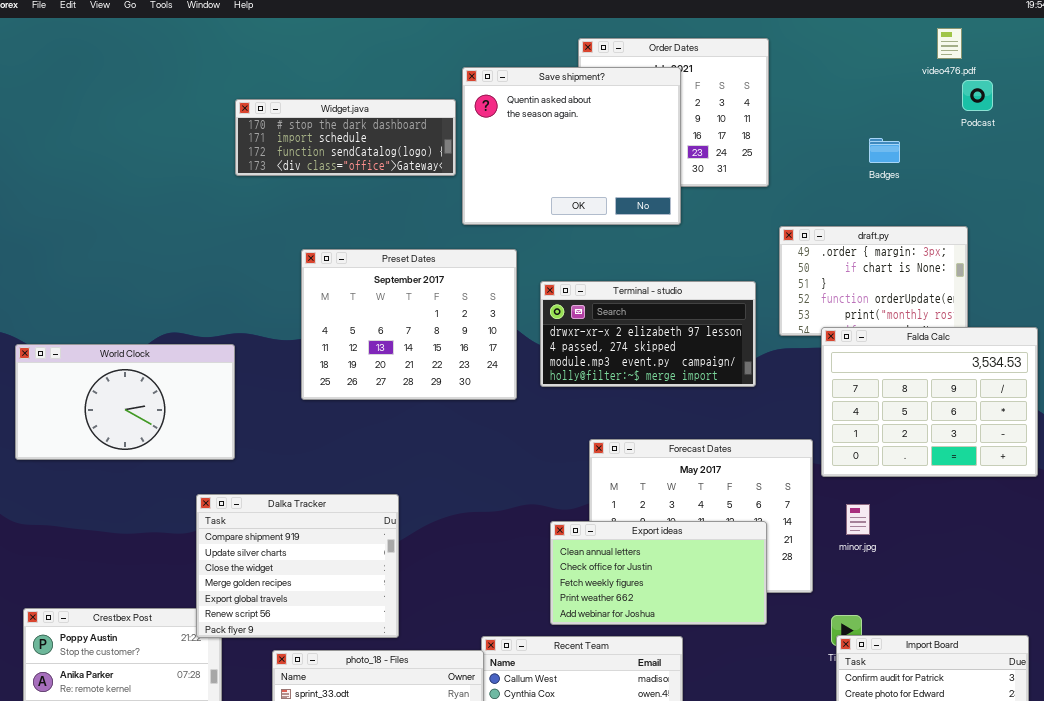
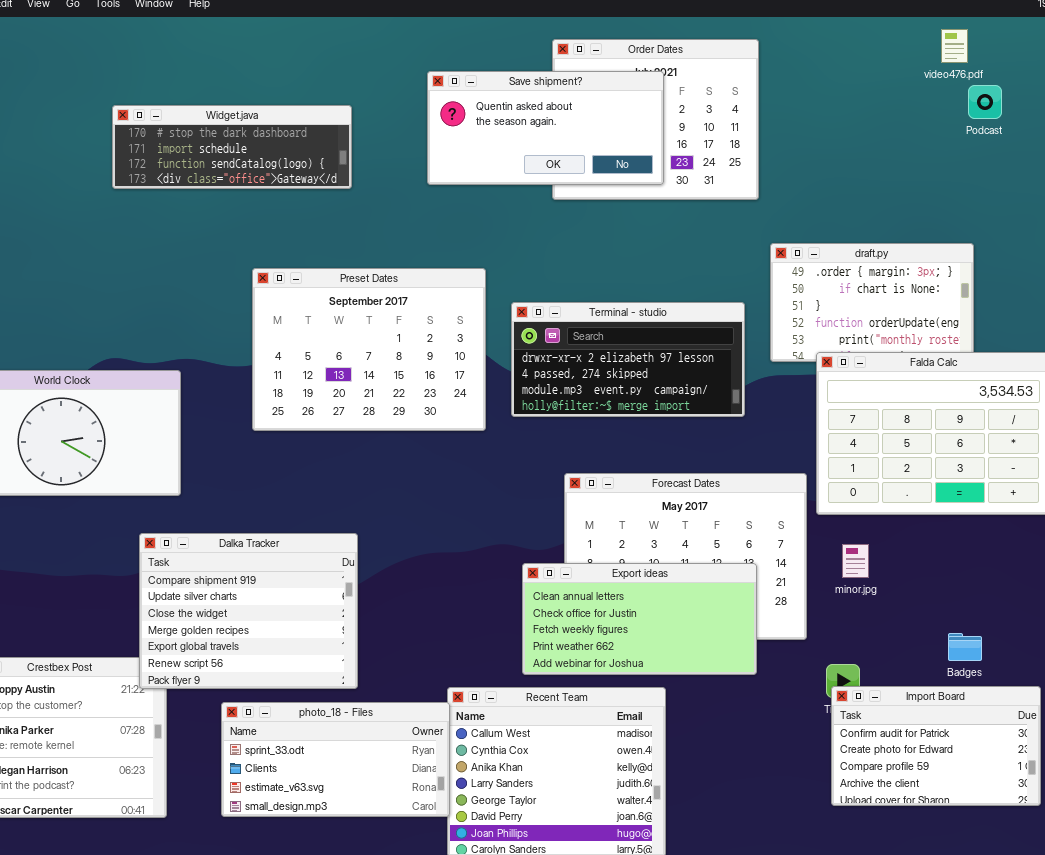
Save shipment?: [462,67,681,225] -> [427,71,664,185], resized
Widget.java: [235,99,456,176] -> [112,105,352,189], moved
Badges: [869,138,900,163] -> [948,633,982,661], moved

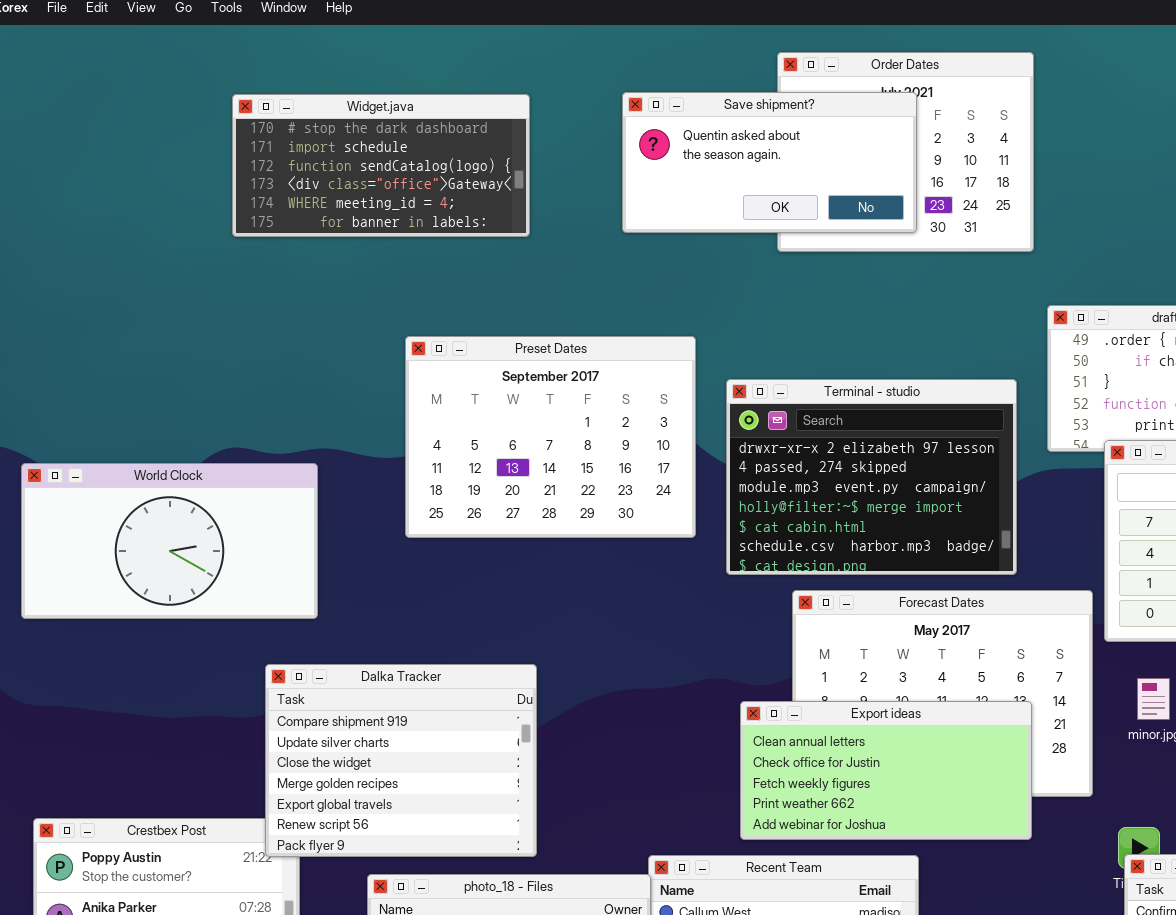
Widget.java: [112,105,352,189] -> [232,94,530,237], resized
Terminal - studio: [511,302,745,417] -> [726,379,1017,575], resized

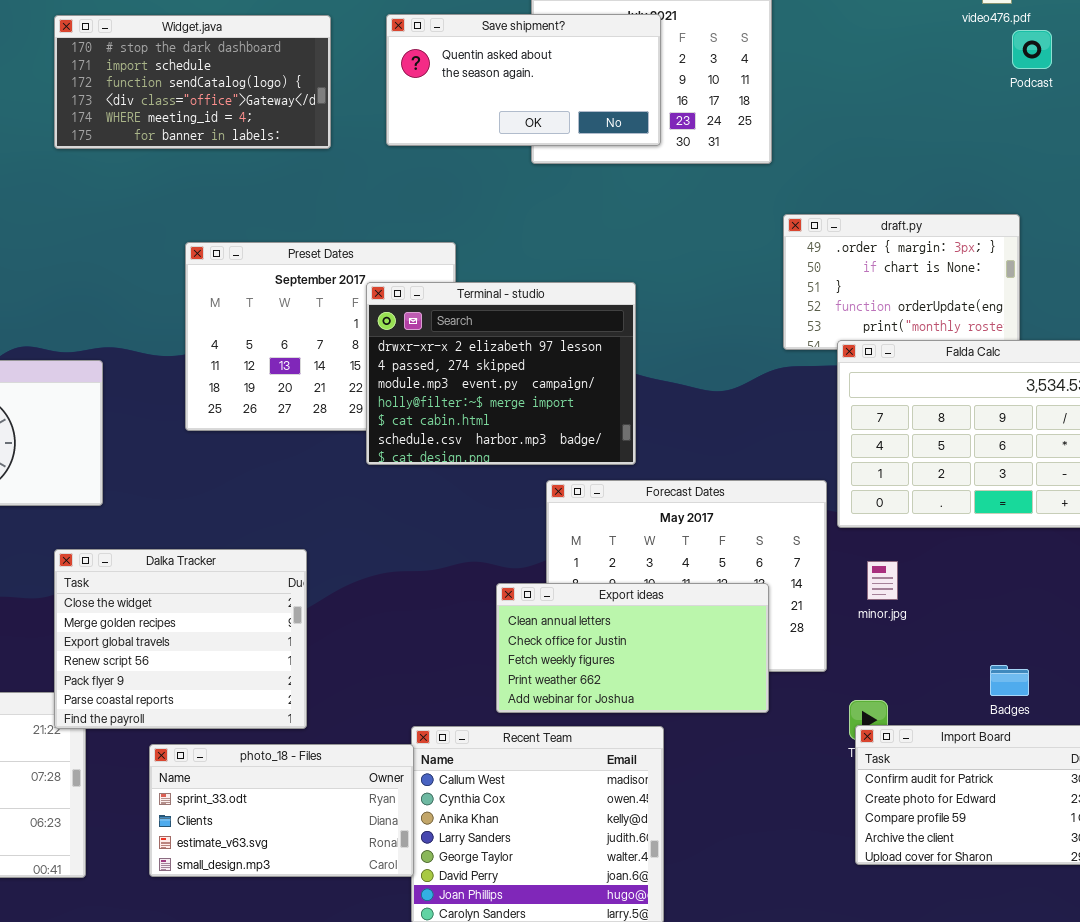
Widget.java: [232,94,530,237] -> [54,15,331,149], moved
Terminal - studio: [726,379,1017,575] -> [366,282,636,465], moved
Dalka Tracker: [265,664,537,857] -> [54,549,307,729], scrolled down 2 rows

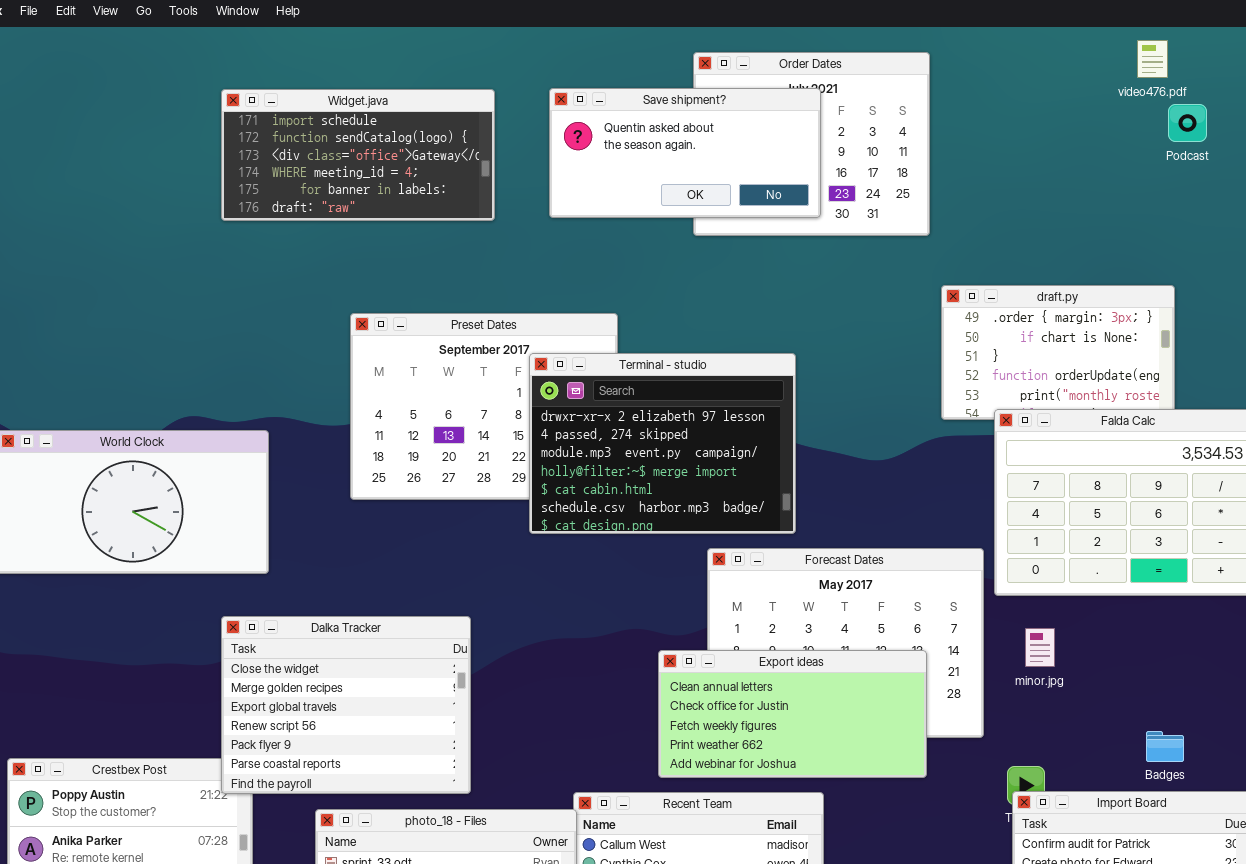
Widget.java: [54,15,331,149] -> [221,89,495,221], scrolled down 1 row

